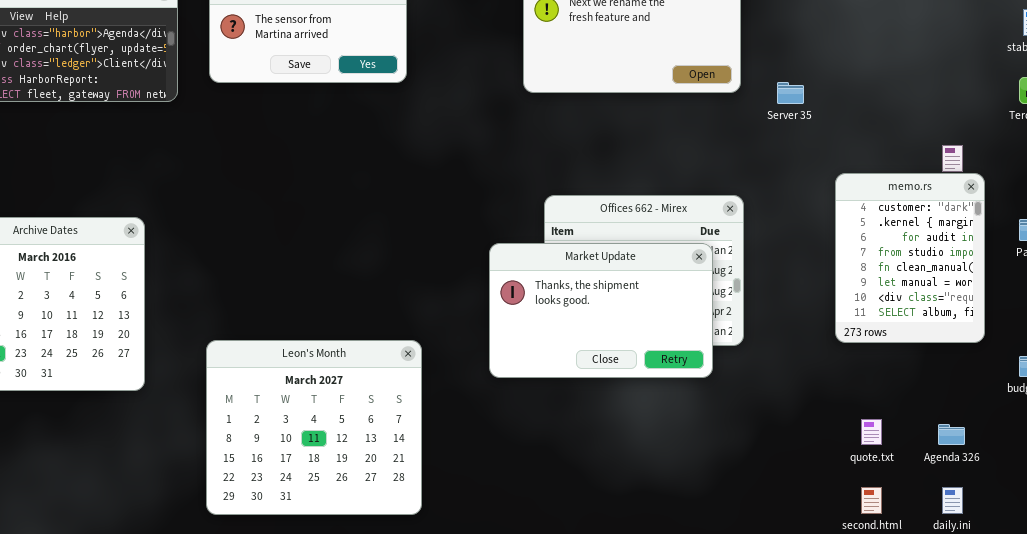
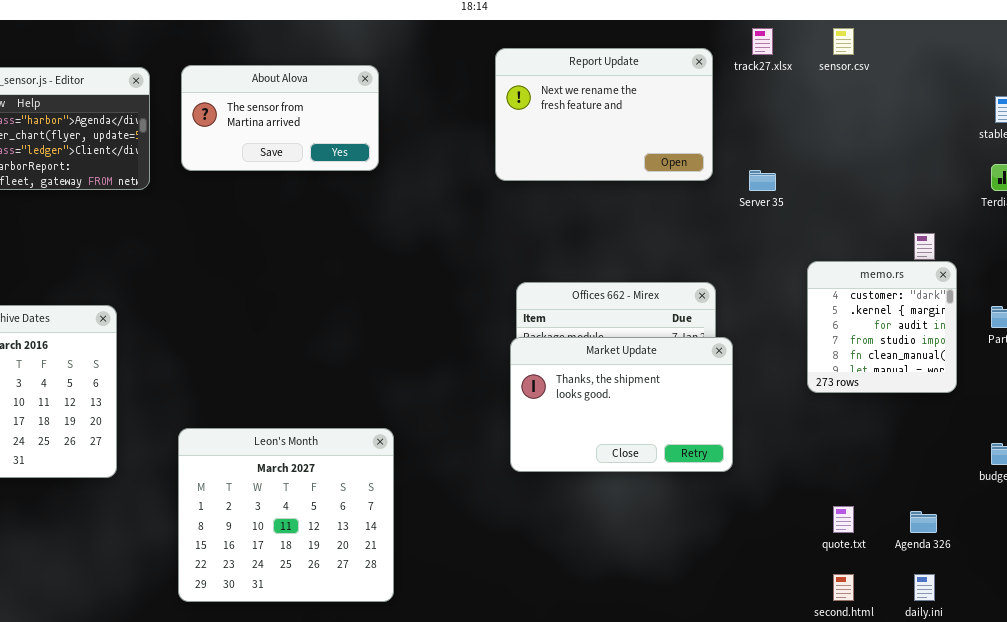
memo.rs: [835,173,985,343] -> [807,261,957,393], resized
Market Update: [489,243,713,378] -> [510,337,733,472], moved

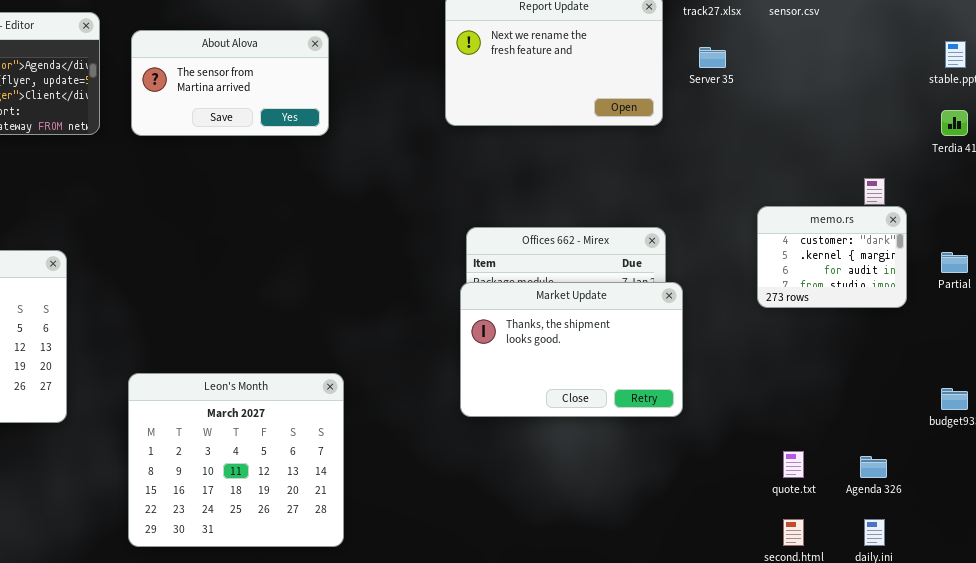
About Alova: [181,65,379,171] -> [131,30,329,136], moved
Server 35: [749,170,776,191] -> [699,47,726,68], moved
memo.rs: [807,261,957,393] -> [757,206,907,308], resized

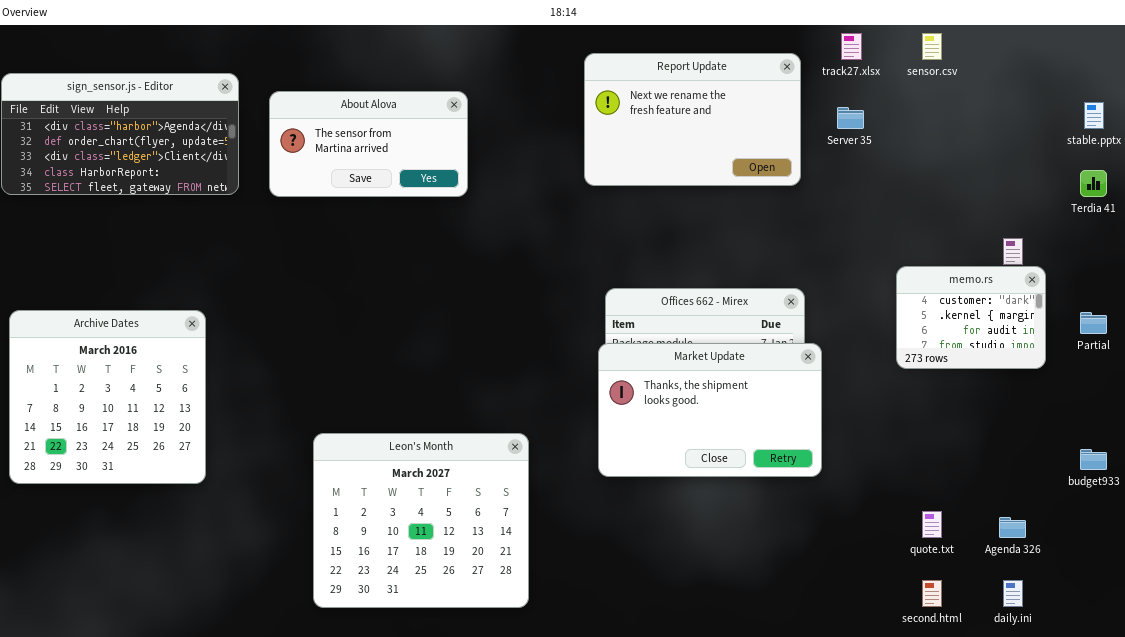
Leon's Month: [128,373,344,547] -> [313,433,529,608], moved

